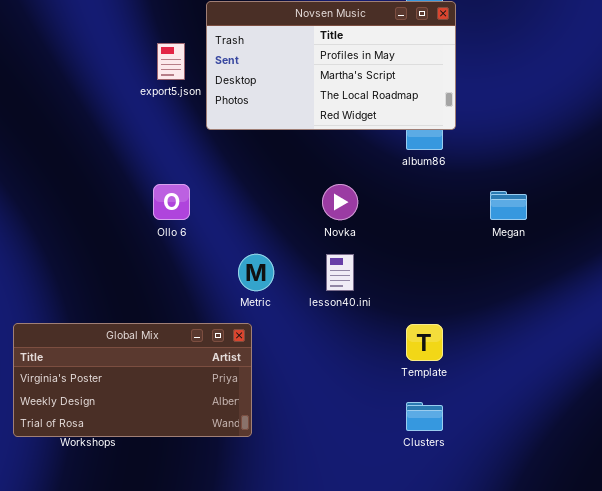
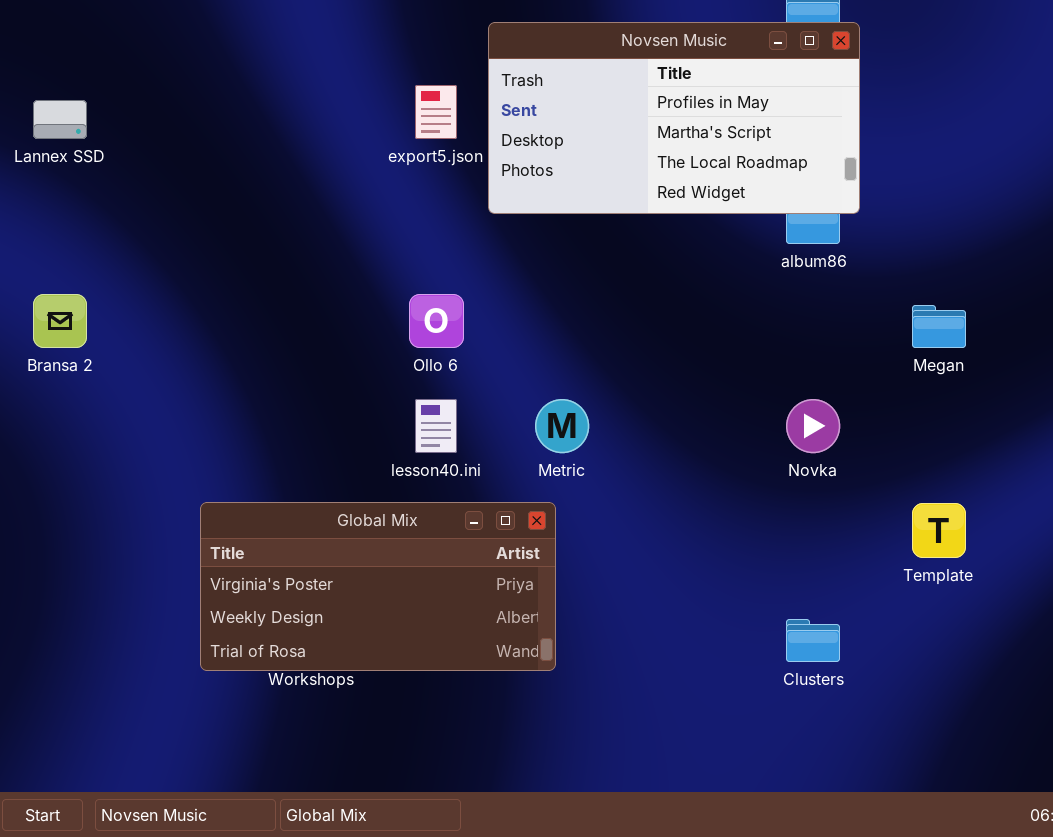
Novka: [322,184,358,220] -> [786,399,840,453], moved
lesson40.ini: [326,254,354,291] -> [415,399,457,453], moved
Template: [406,324,443,361] -> [912,503,966,558], moved

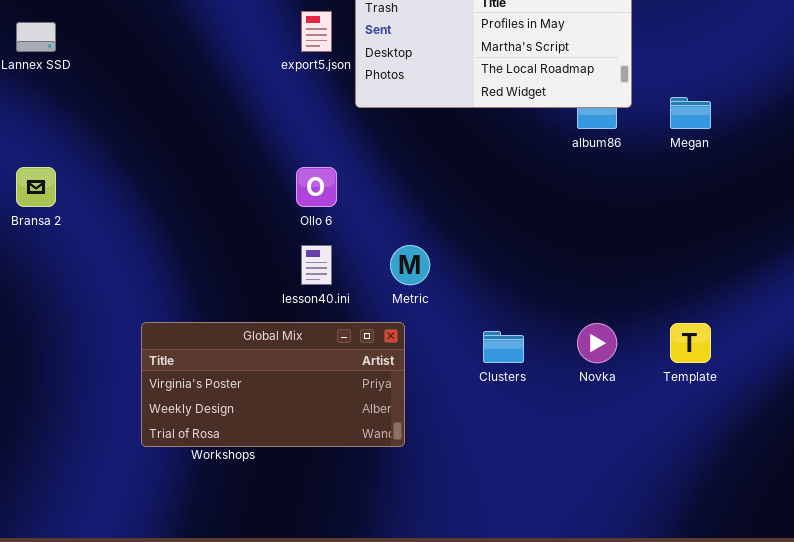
Megan: [912,305,966,348] -> [670,97,711,129], moved
Novka: [786,399,840,453] -> [577,323,617,363], moved
Clusters: [786,619,840,662] -> [483,331,524,363], moved

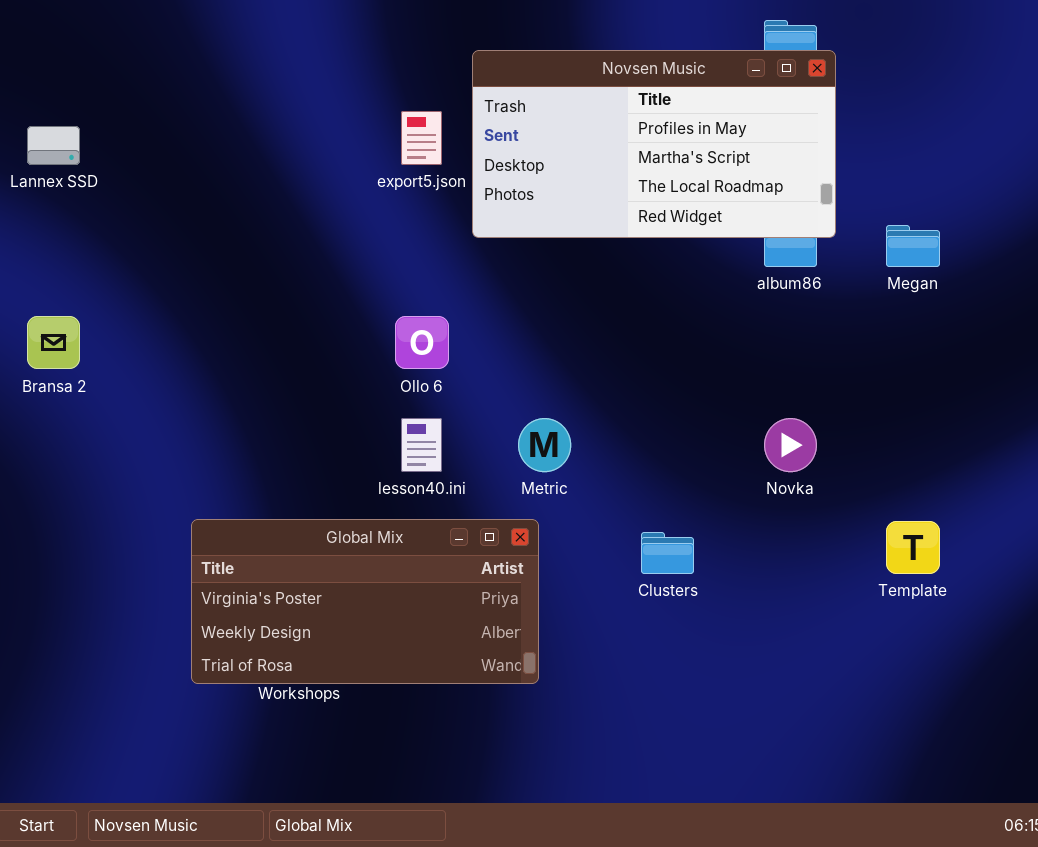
Novka: [577,323,617,363] -> [764,418,817,472], moved

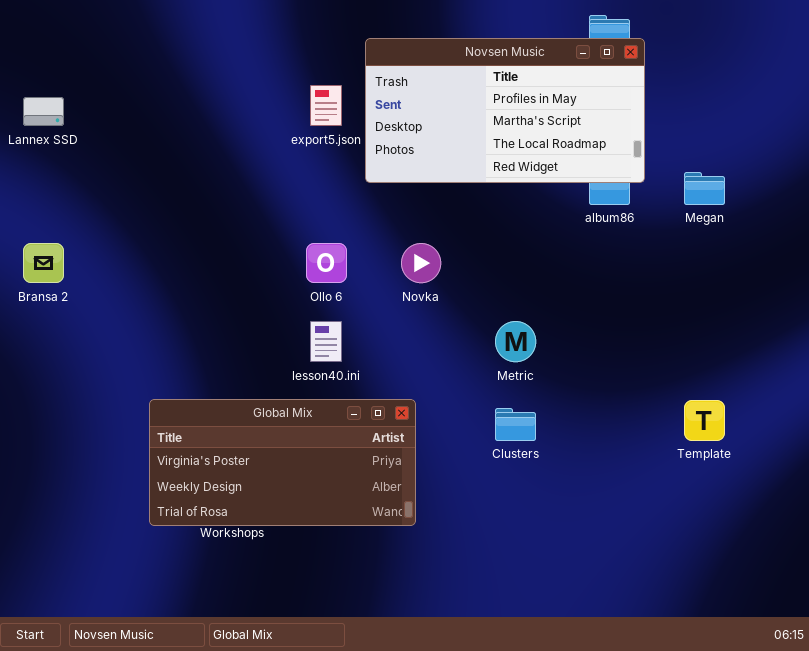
Metric: [518,418,571,472] -> [495,321,536,362], moved
Novka: [764,418,817,472] -> [401,243,441,283], moved

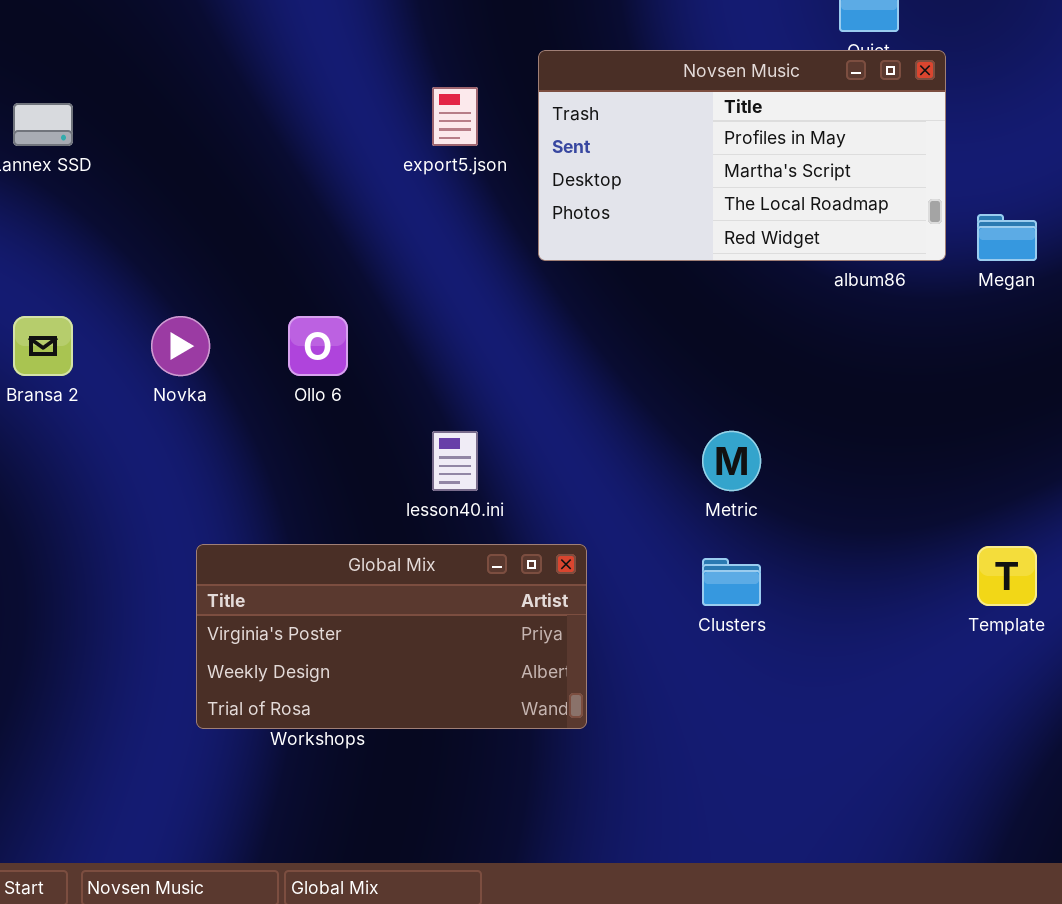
Novsen Music: [365,38,645,183] -> [538,50,946,261], moved
Ollo 6: [306,243,347,283] -> [288,316,348,376], moved
Novka: [401,243,441,283] -> [151,316,210,376], moved

